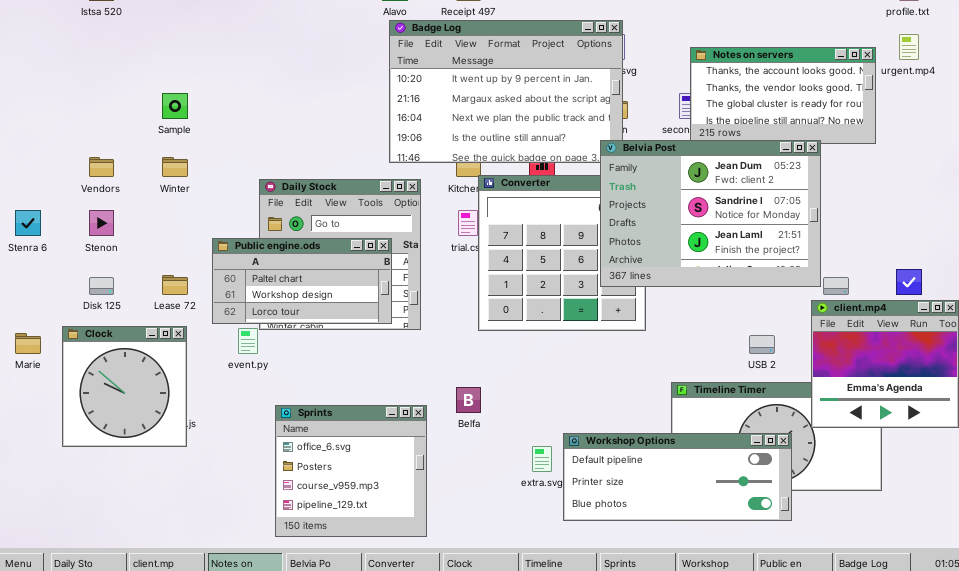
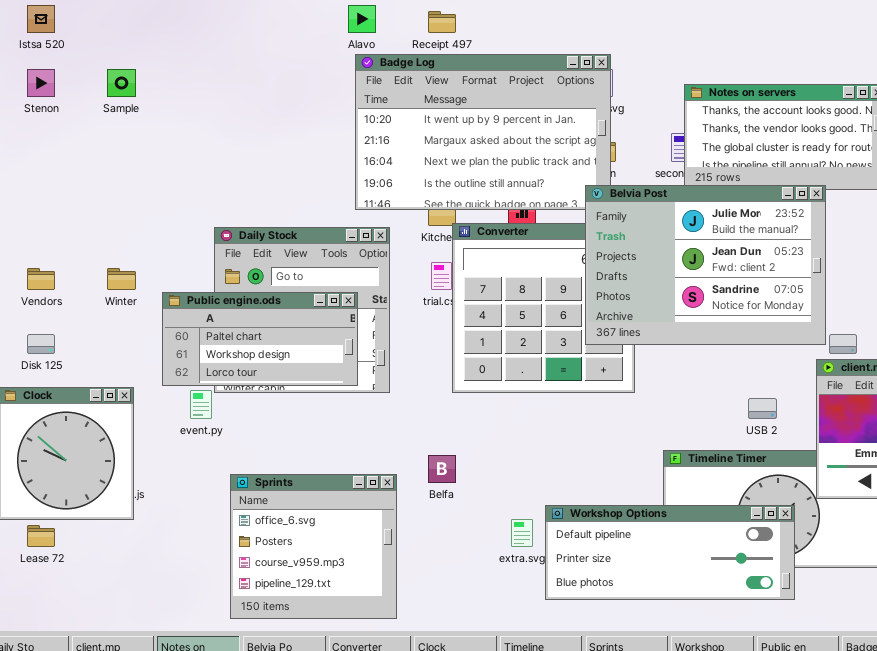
Sample: [162,93,188,119] -> [107,69,136,97], moved
Belvia Post: [600,140,821,287] -> [585,185,826,345], scrolled up 1 row
Vendors: [89,157,114,177] -> [27,268,55,290], moved
Winter: [162,157,188,177] -> [107,268,136,290], moved
Stenon: [89,210,114,236] -> [27,69,55,97], moved
Lease 72: [162,275,188,295] -> [27,525,55,547], moved

